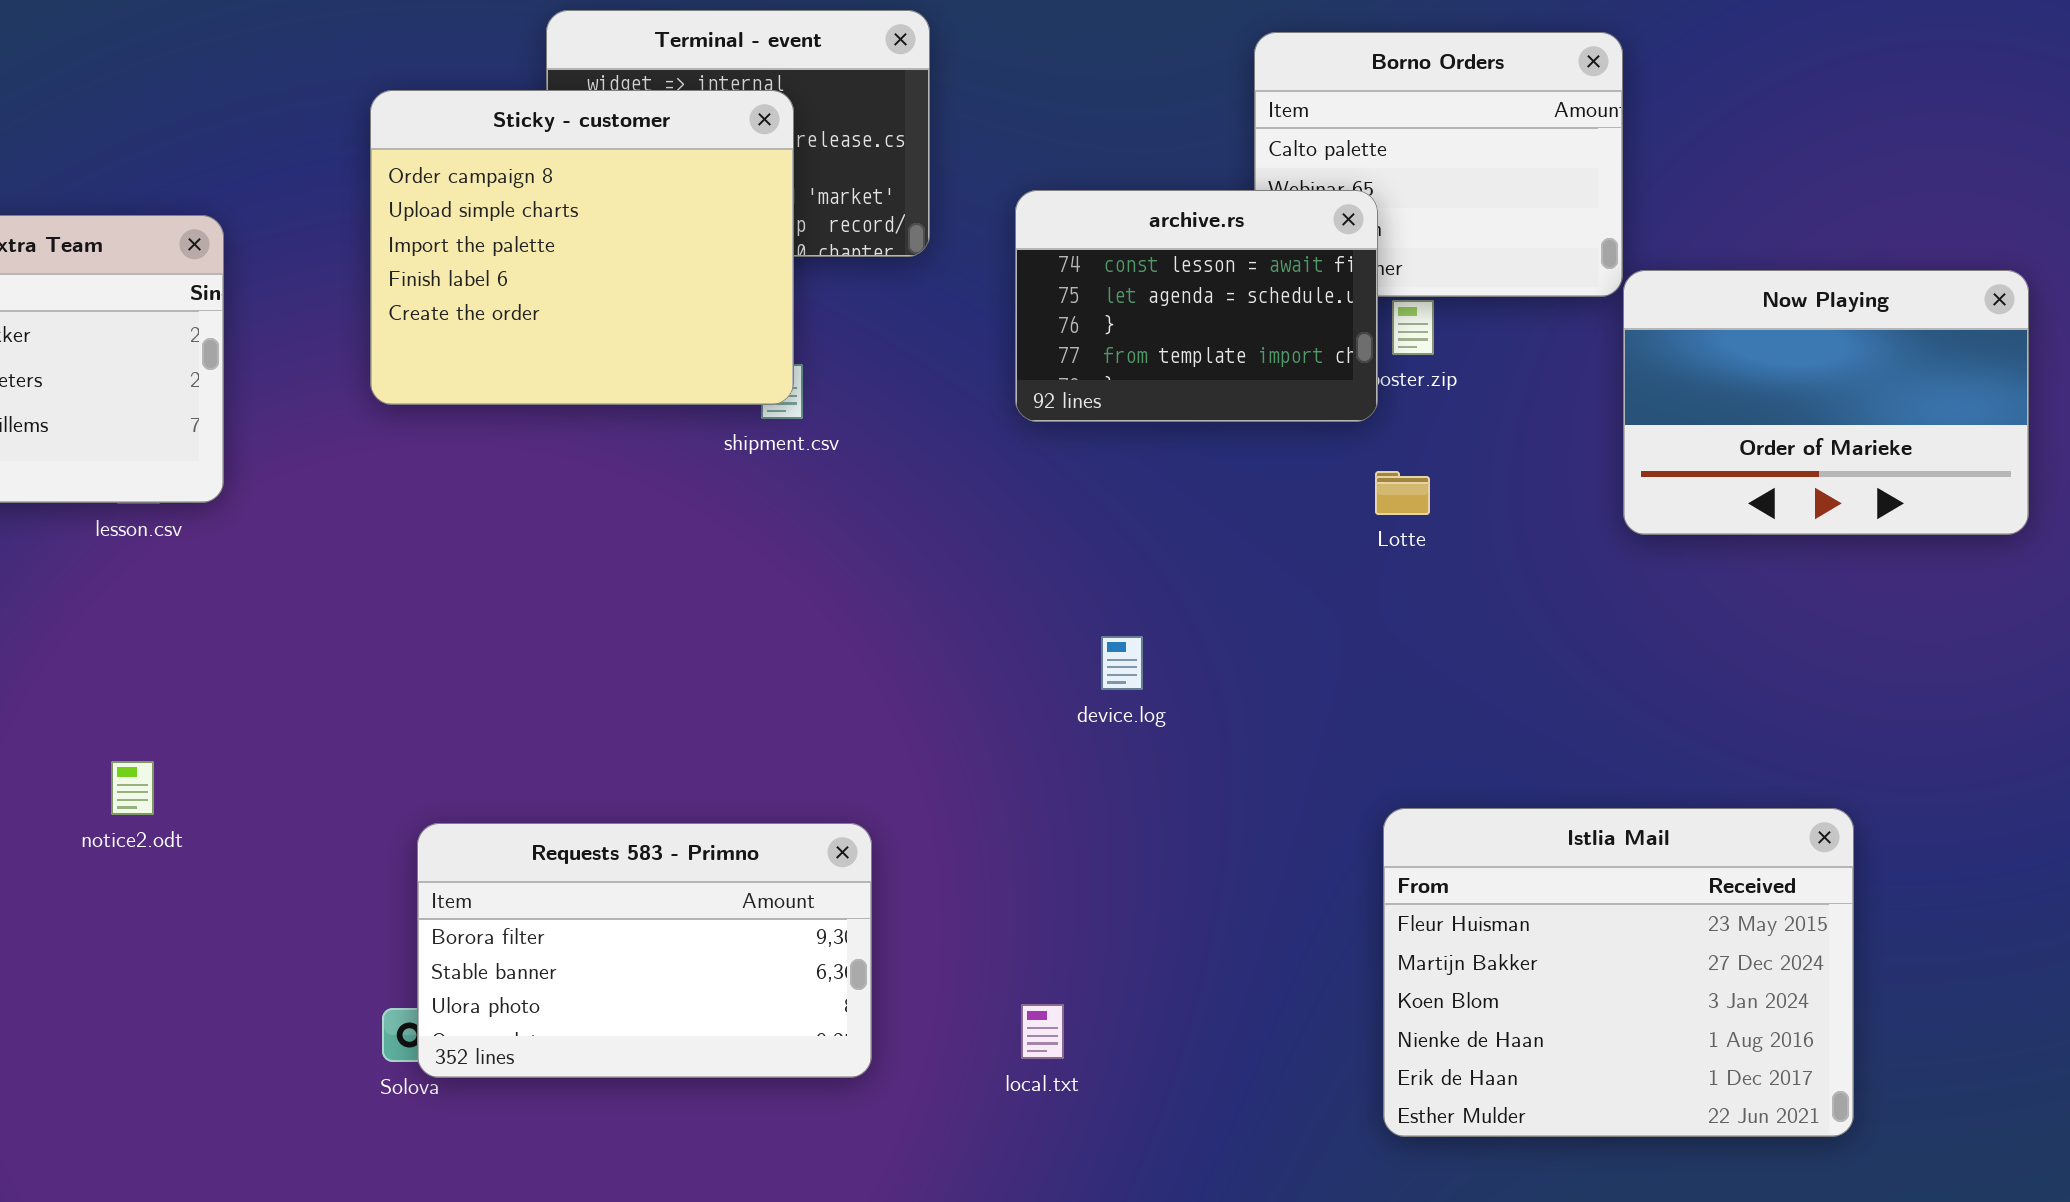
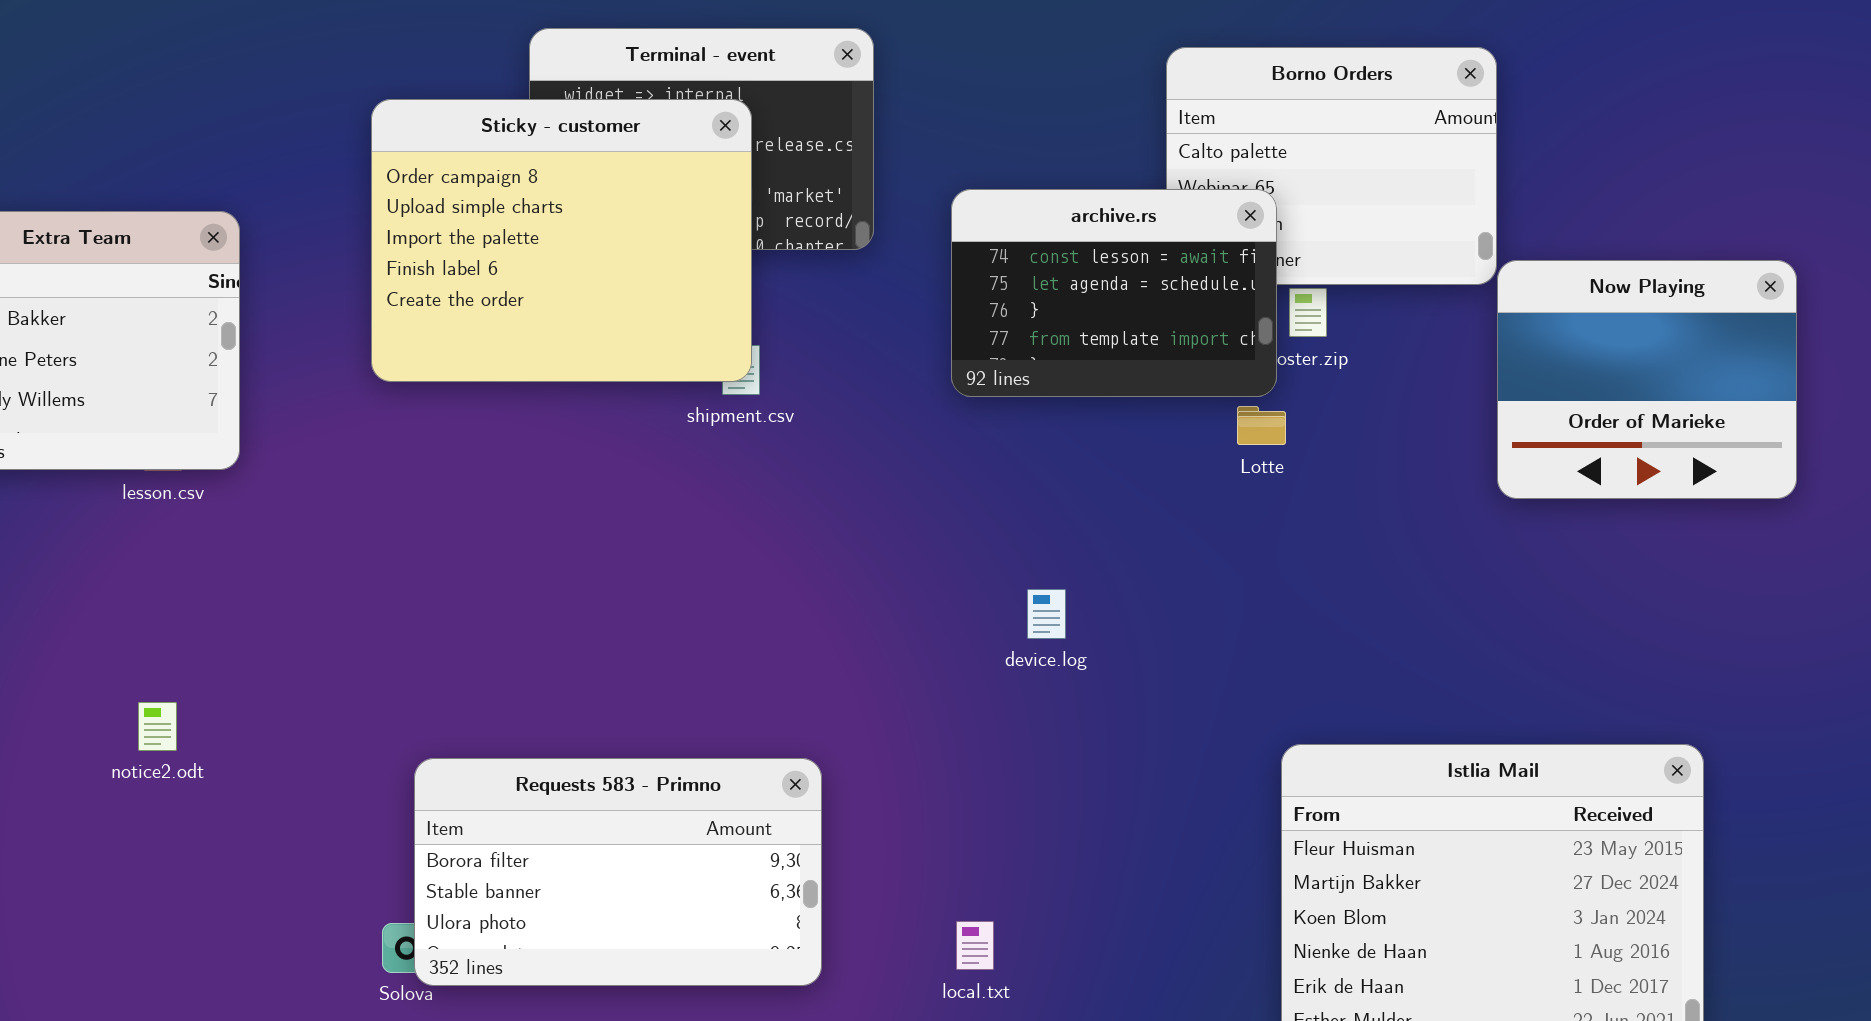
Now Playing: [1623,270,2029,535] -> [1497,260,1797,499], resized
Lotte: [1375,471,1430,515] -> [1237,406,1286,445], moved

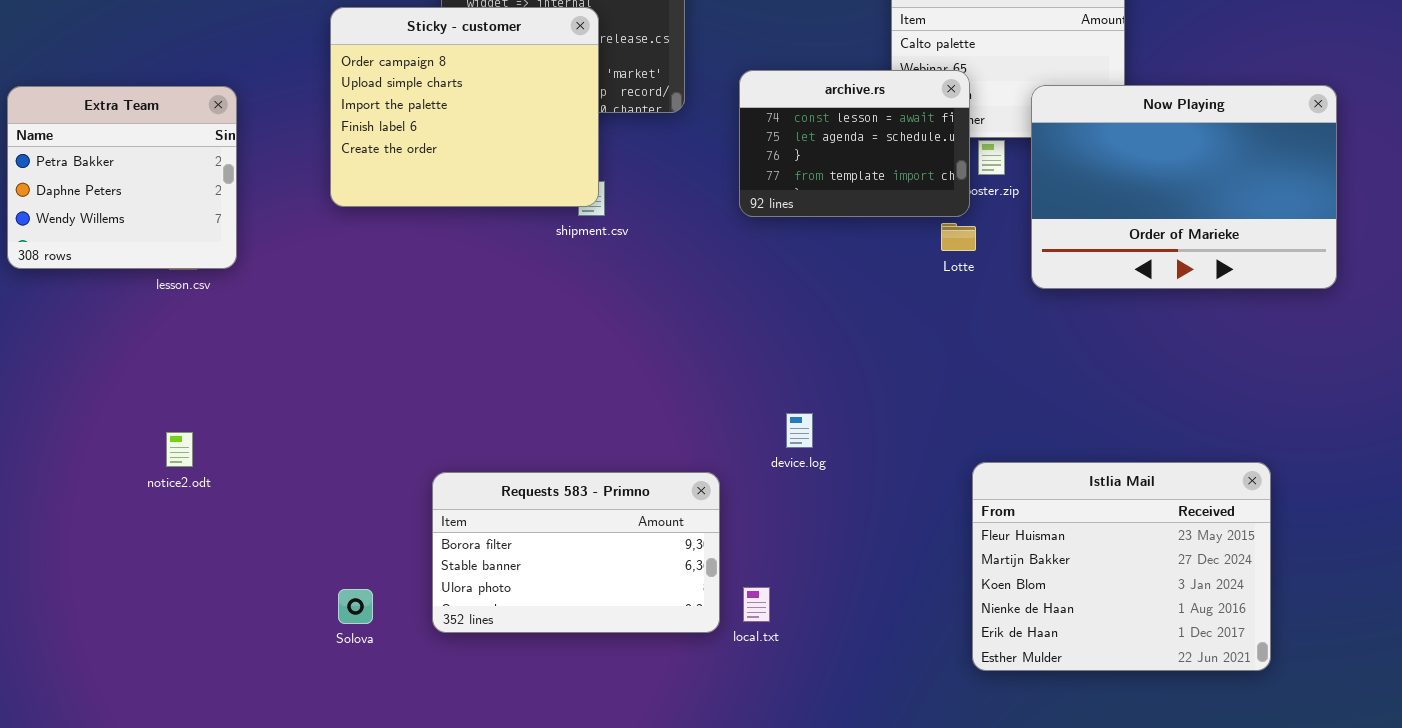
Now Playing: [1497,260,1797,499] -> [1031,85,1337,289], resized
device.log: [1027,589,1066,639] -> [786,413,813,448], moved
Requests 583 - Primno: [414,758,822,986] -> [432,472,720,633], moved

